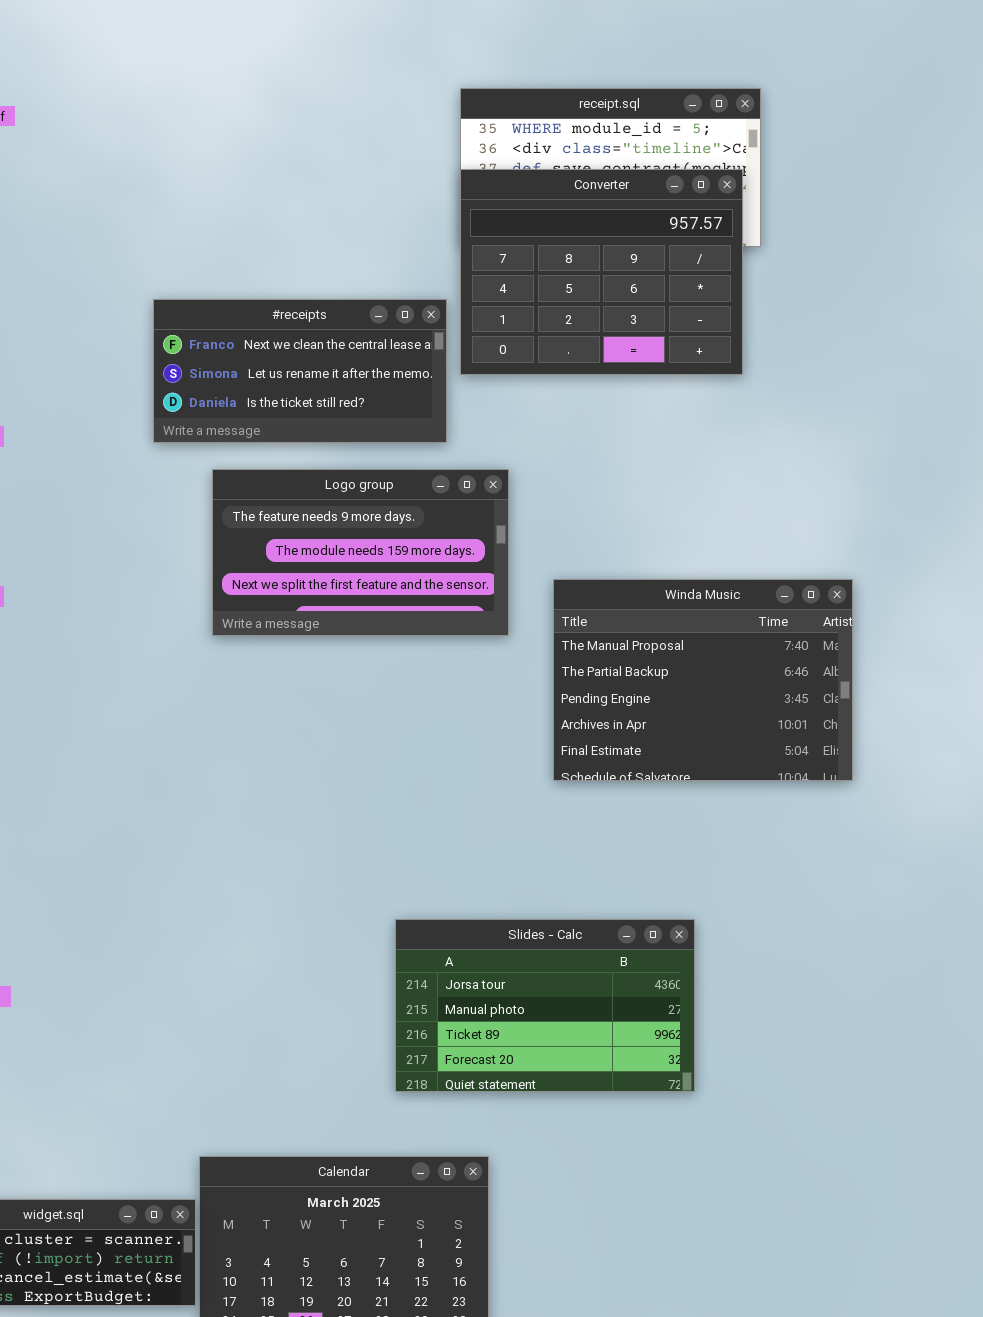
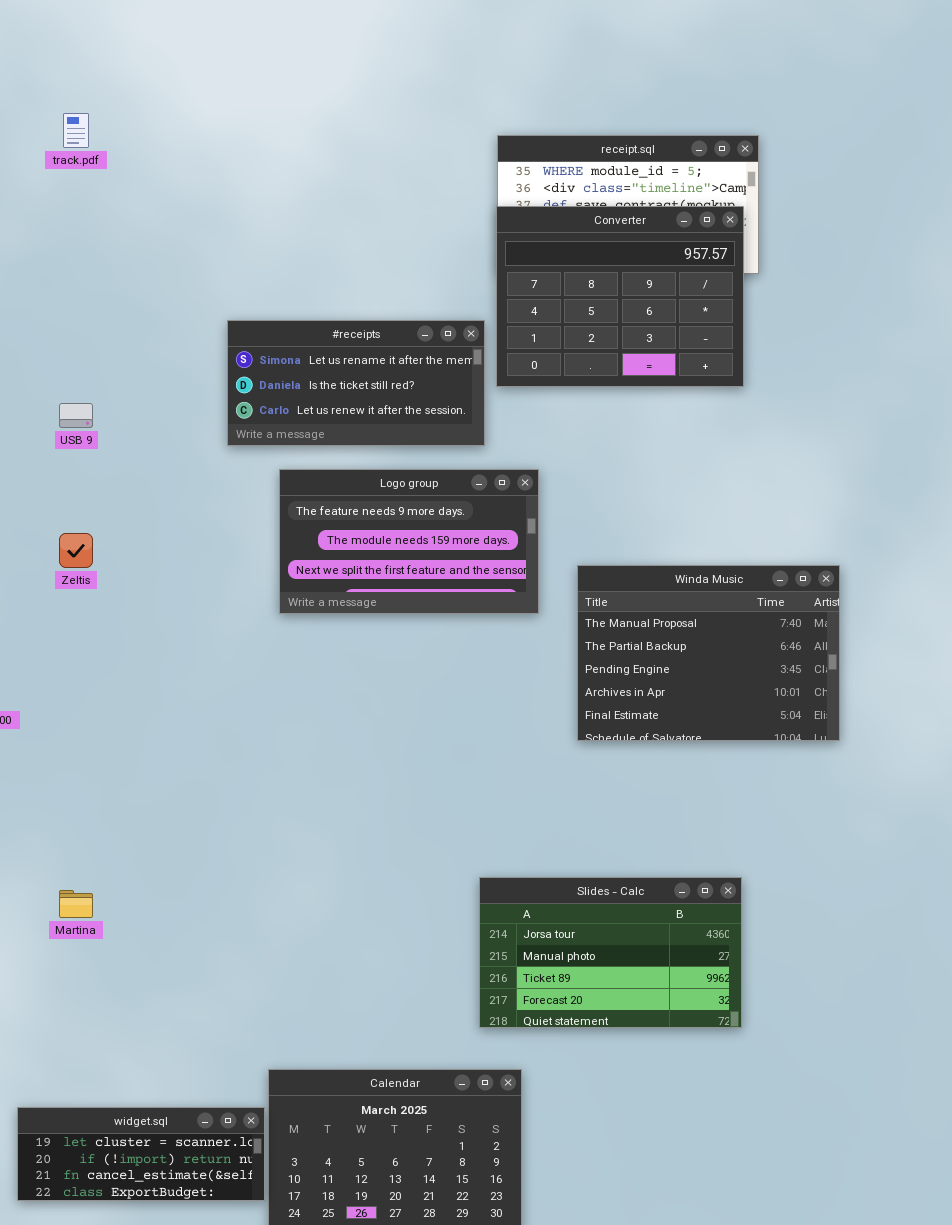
#receipts: [153,299,447,443] -> [227,320,485,446], scrolled down 1 row
Slides - Calc: [395,919,695,1092] -> [479,877,742,1028], moved

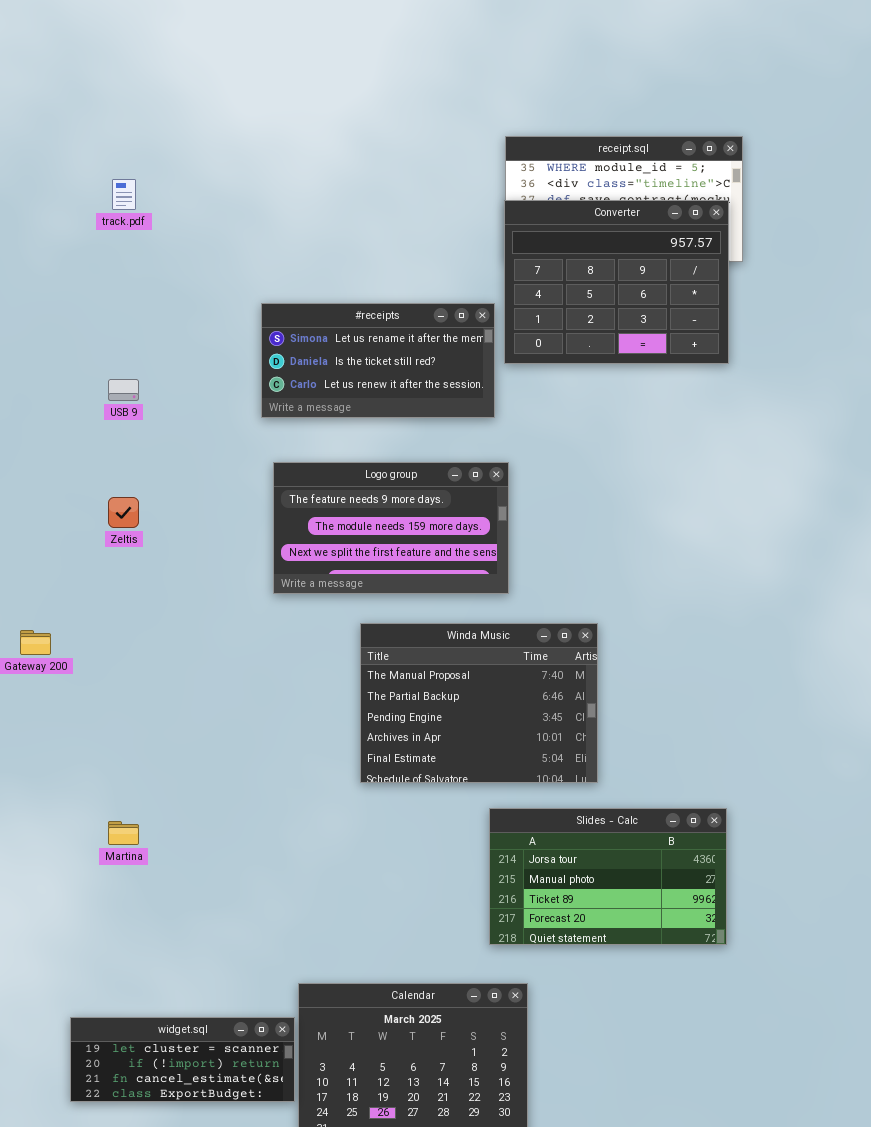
track.pdf: [63,113,89,148] -> [112,179,136,210], moved
Logo group: [279,469,539,614] -> [273,462,509,594], moved
Winda Music: [577,565,840,741] -> [360,623,598,783], moved

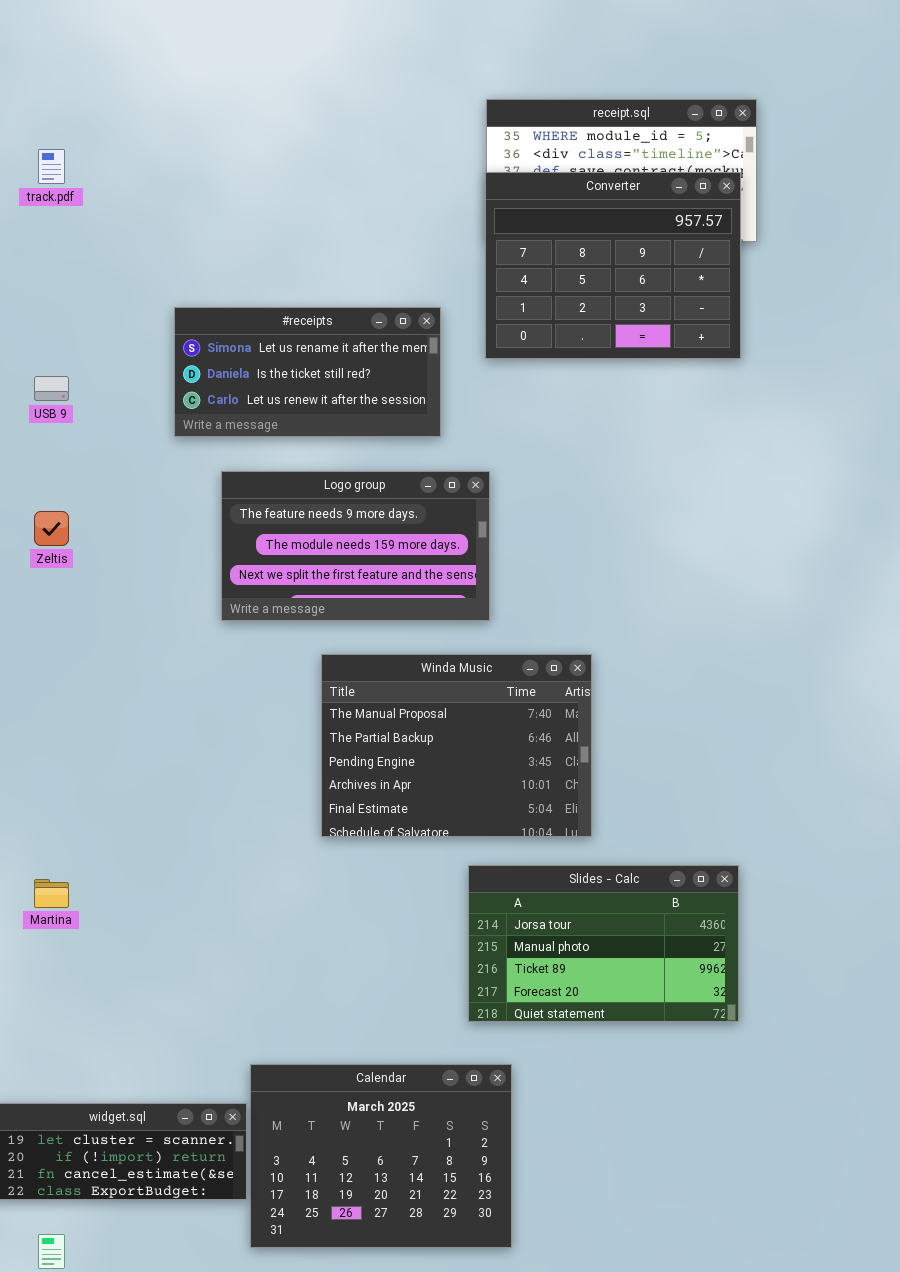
#receipts: [261,303,495,418] -> [174,307,441,437], moved

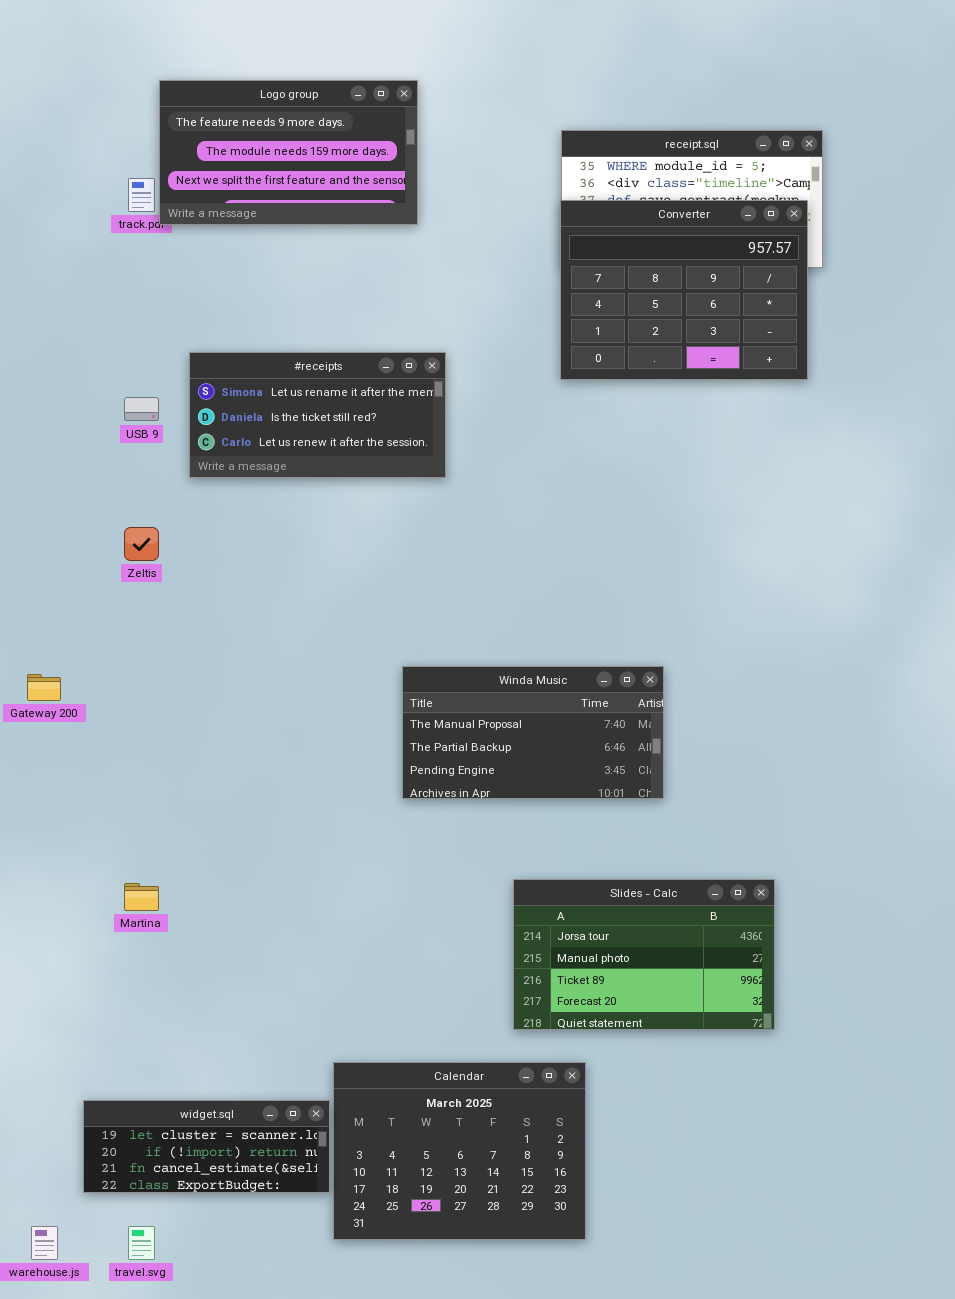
#receipts: [174,307,441,437] -> [189,352,446,478], moved
Logo group: [221,471,490,621] -> [159,80,418,225], moved
Winda Music: [321,654,592,837] -> [402,666,664,799], resized
Slides - Calc: [468,865,739,1022] -> [513,879,775,1030], moved

